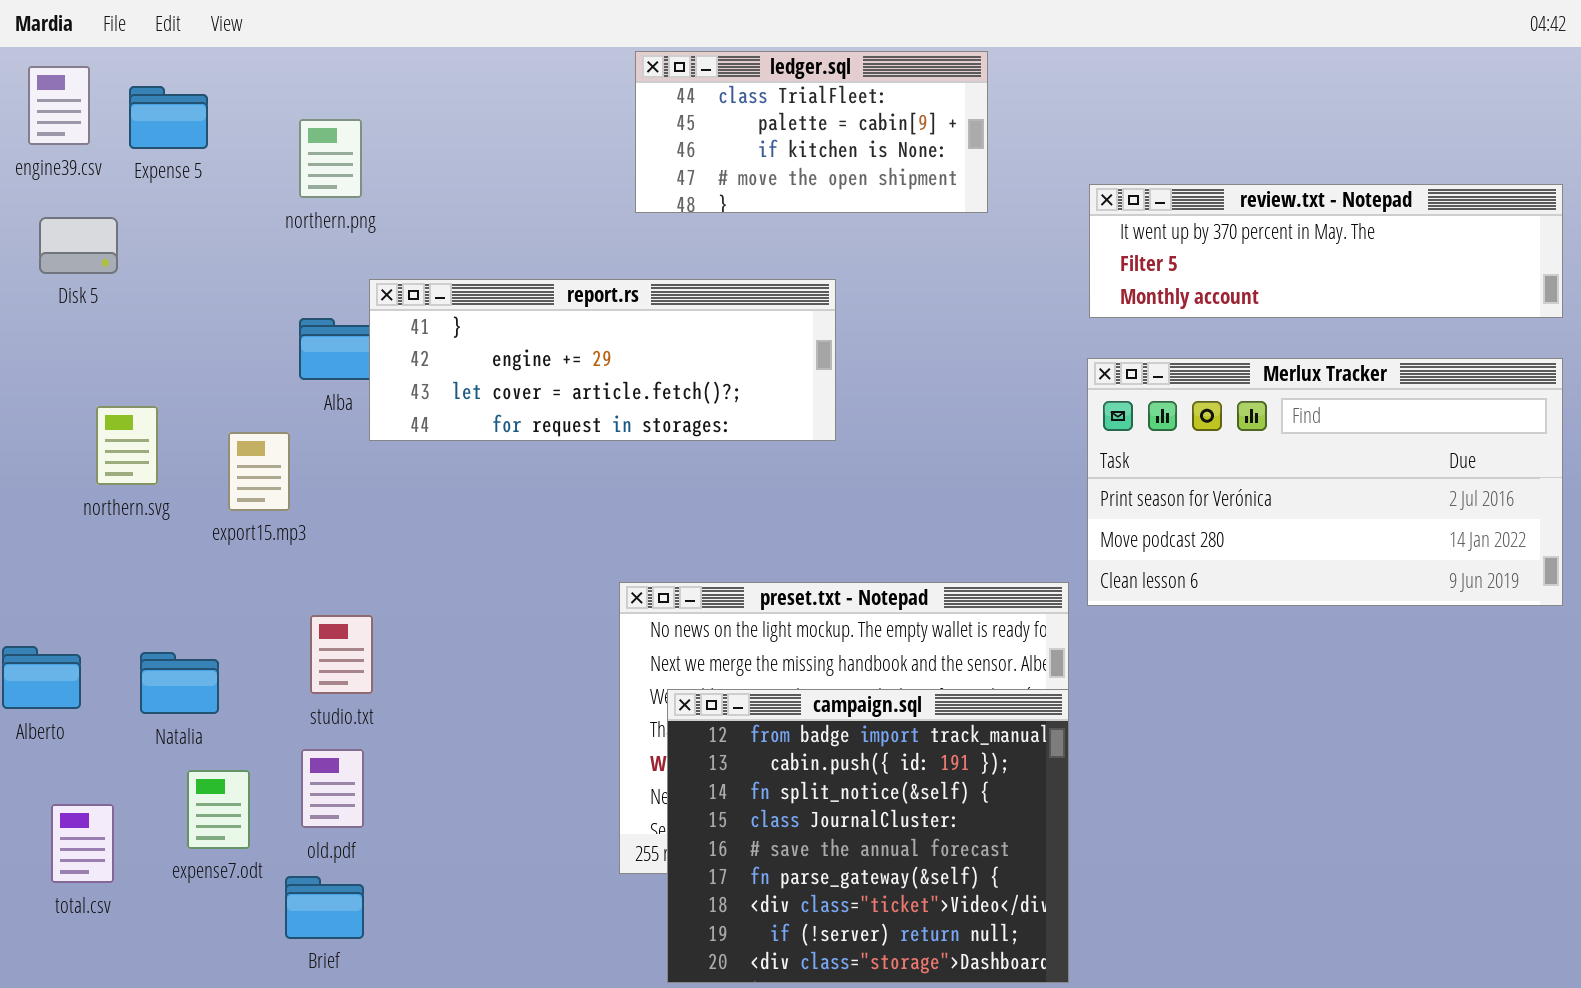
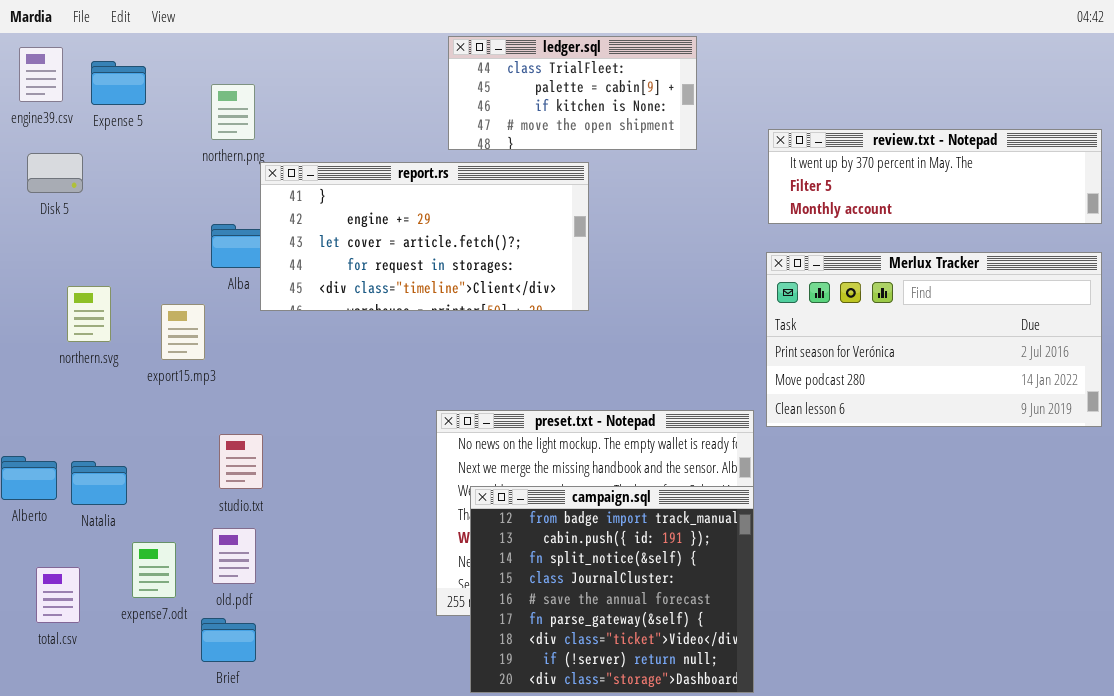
report.rs: [369,279,836,441] -> [260,162,589,311], resized
Natalia: [140,652,219,714] -> [71,461,127,505], moved

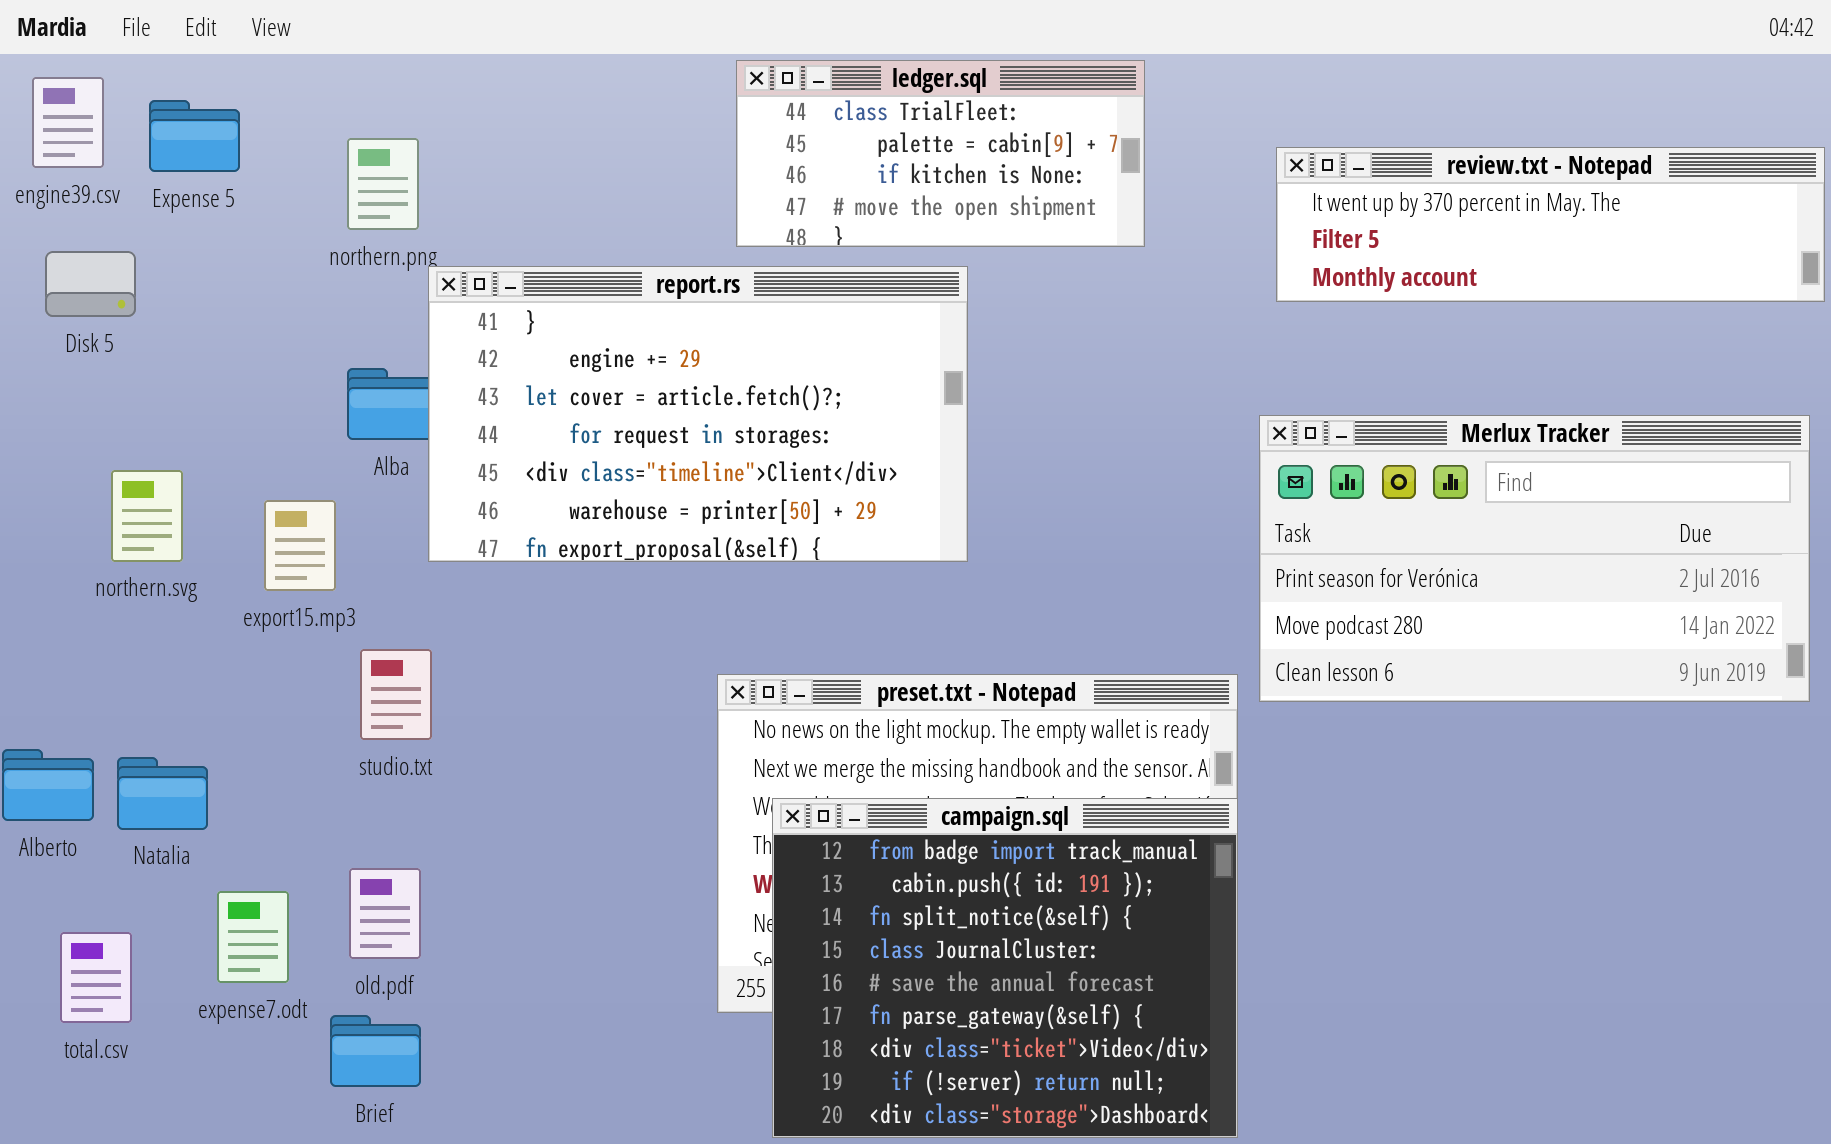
review.txt - Notepad: [768,129,1102,224] -> [1276,147,1825,302], moved
report.rs: [260,162,589,311] -> [428,266,968,562], resized
studio.txt: [219,434,263,489] -> [360,649,432,740], moved

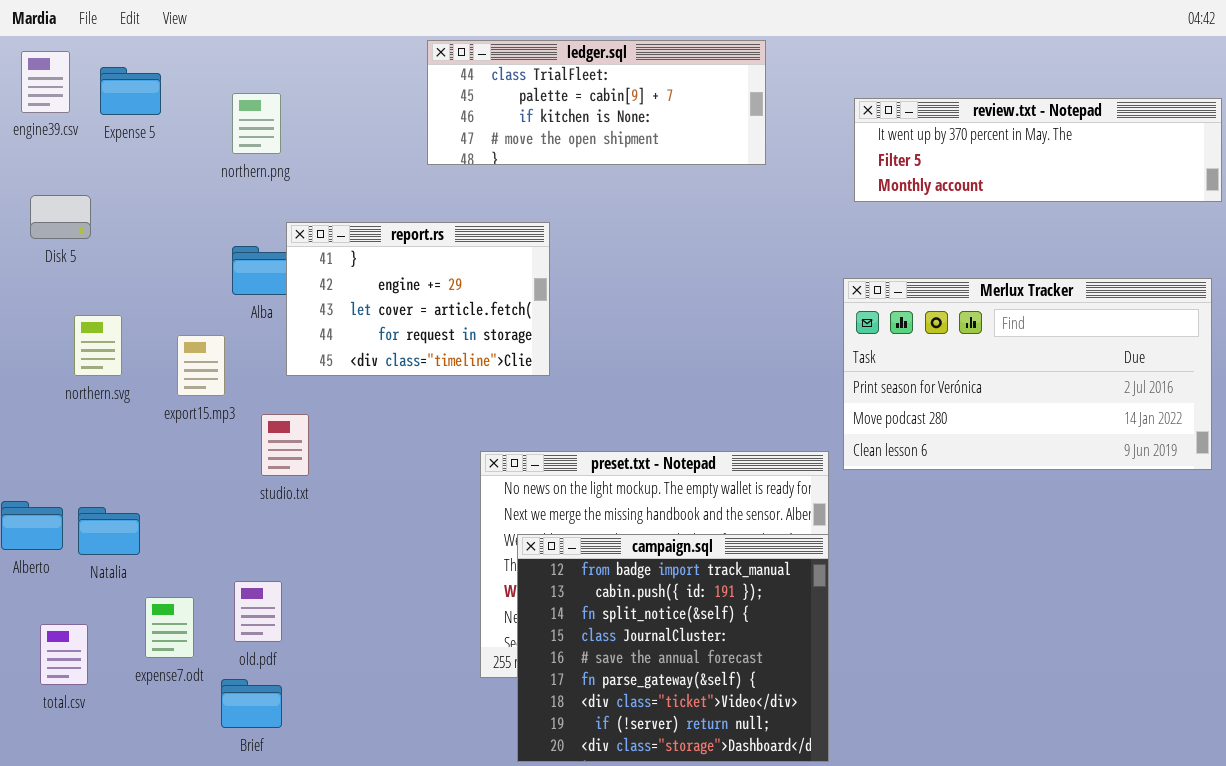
ledger.sql: [736,60,1145,247] -> [427,40,766,165], resized
Disk 5: [45,251,136,317] -> [30,195,91,239], moved
report.rs: [428,266,968,562] -> [286,222,550,376], resized
studio.txt: [360,649,432,740] -> [261,414,309,476], moved

